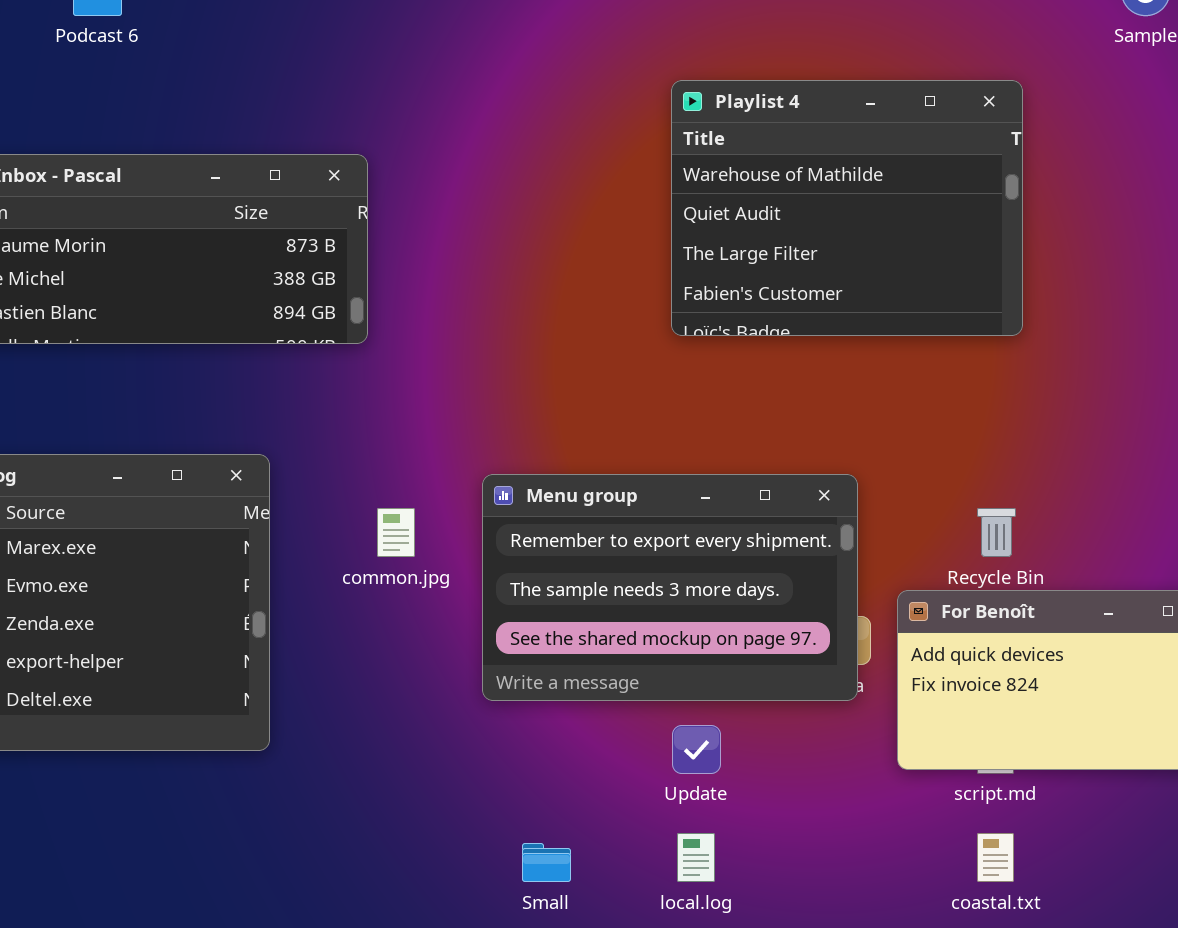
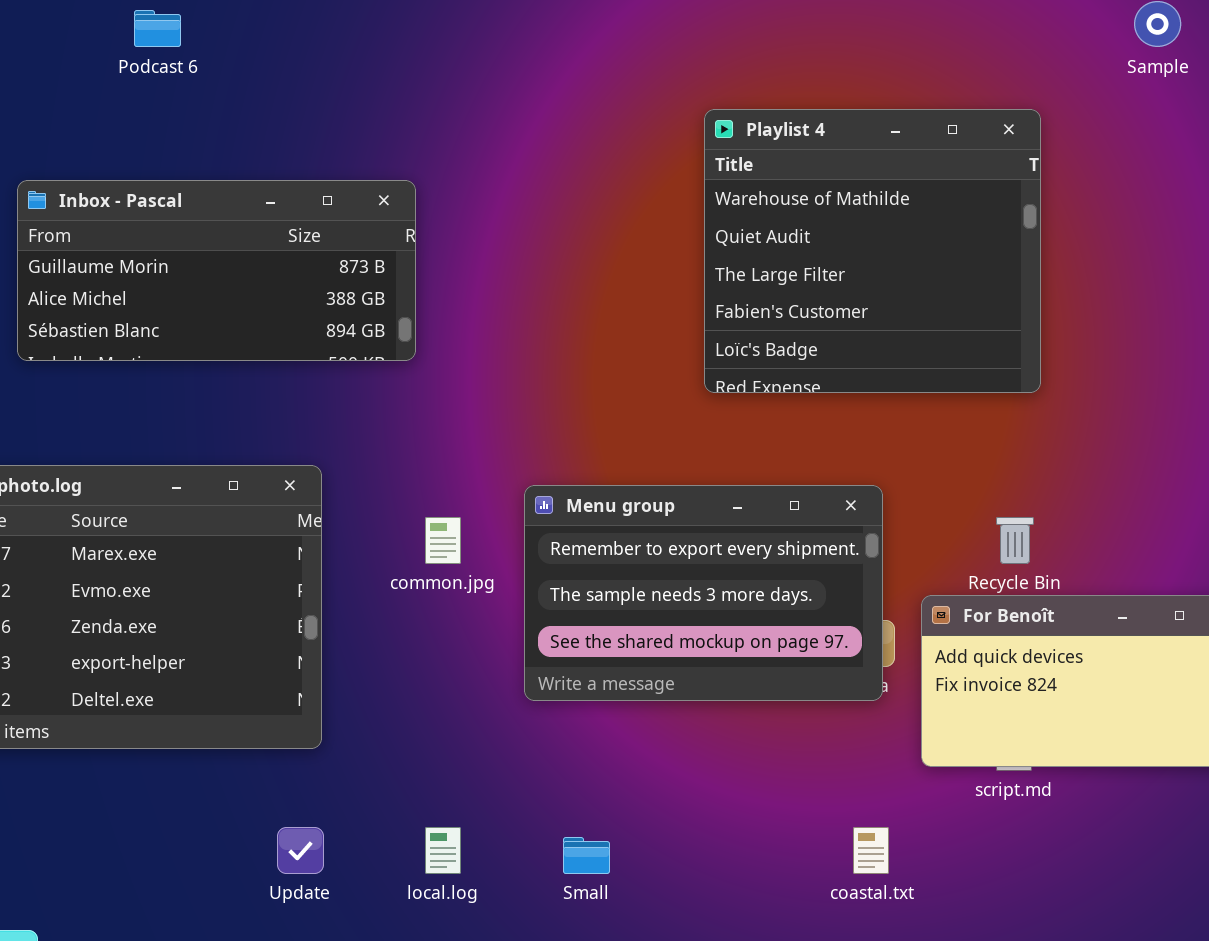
Playlist 4: [671,80,1023,336] -> [704,109,1041,393], resized
Update: [672,725,721,774] -> [277,827,324,874], moved
local.log: [677,833,715,882] -> [425,827,461,874], moved
coastal.txt: [977,833,1014,882] -> [853,827,889,874], moved

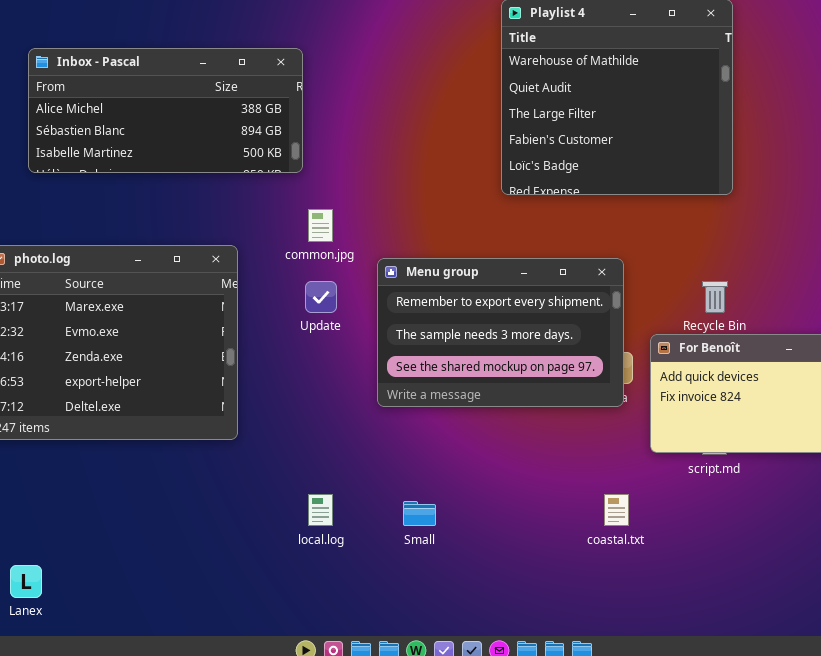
Inbox - Pascal: [17,180,416,361] -> [28,48,303,173], scrolled down 1 row
common.jpg: [425,517,461,564] -> [308,209,333,242], moved
Update: [277,827,324,874] -> [305,281,337,313], moved

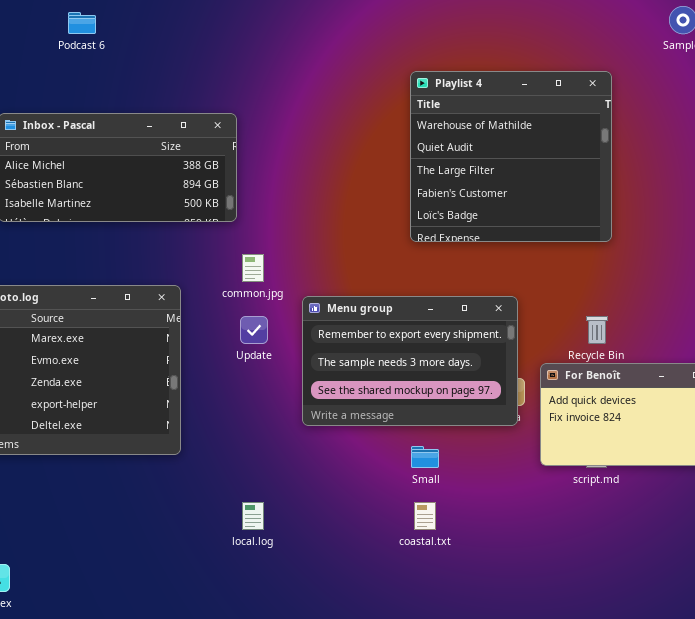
coastal.txt: [604,494,629,526] -> [414,502,436,530], moved
Small: [403,501,436,526] -> [411,446,439,468], moved

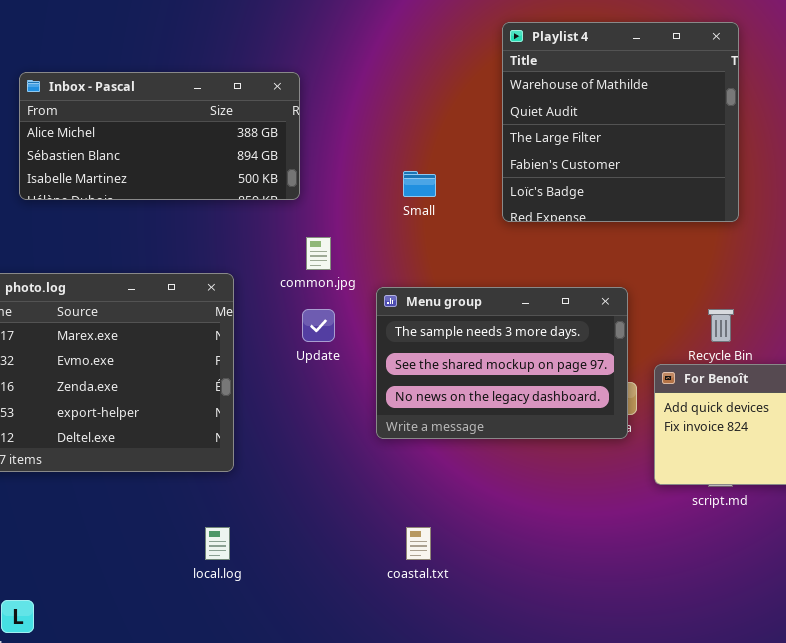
Menu group: [302,296,518,426] -> [376,287,628,439], scrolled down 1 row
Small: [411,446,439,468] -> [403,171,436,197], moved
local.log: [242,502,264,530] -> [205,527,230,560], moved
coastal.txt: [414,502,436,530] -> [406,527,431,560], moved

